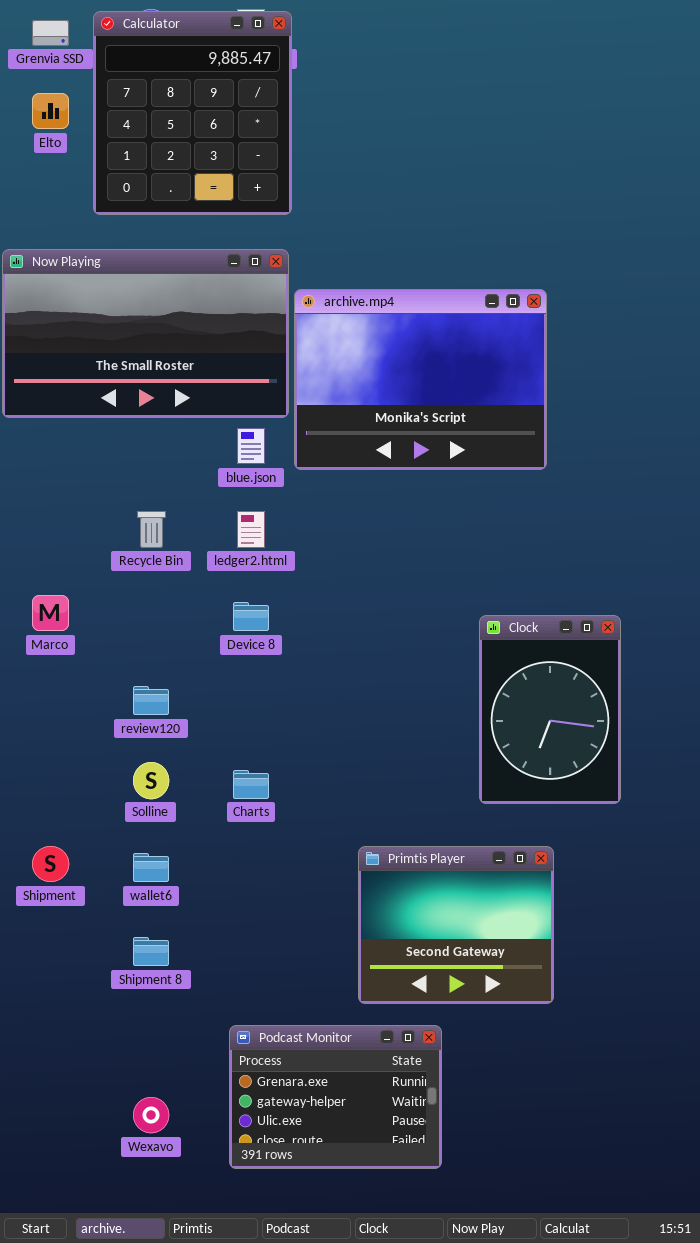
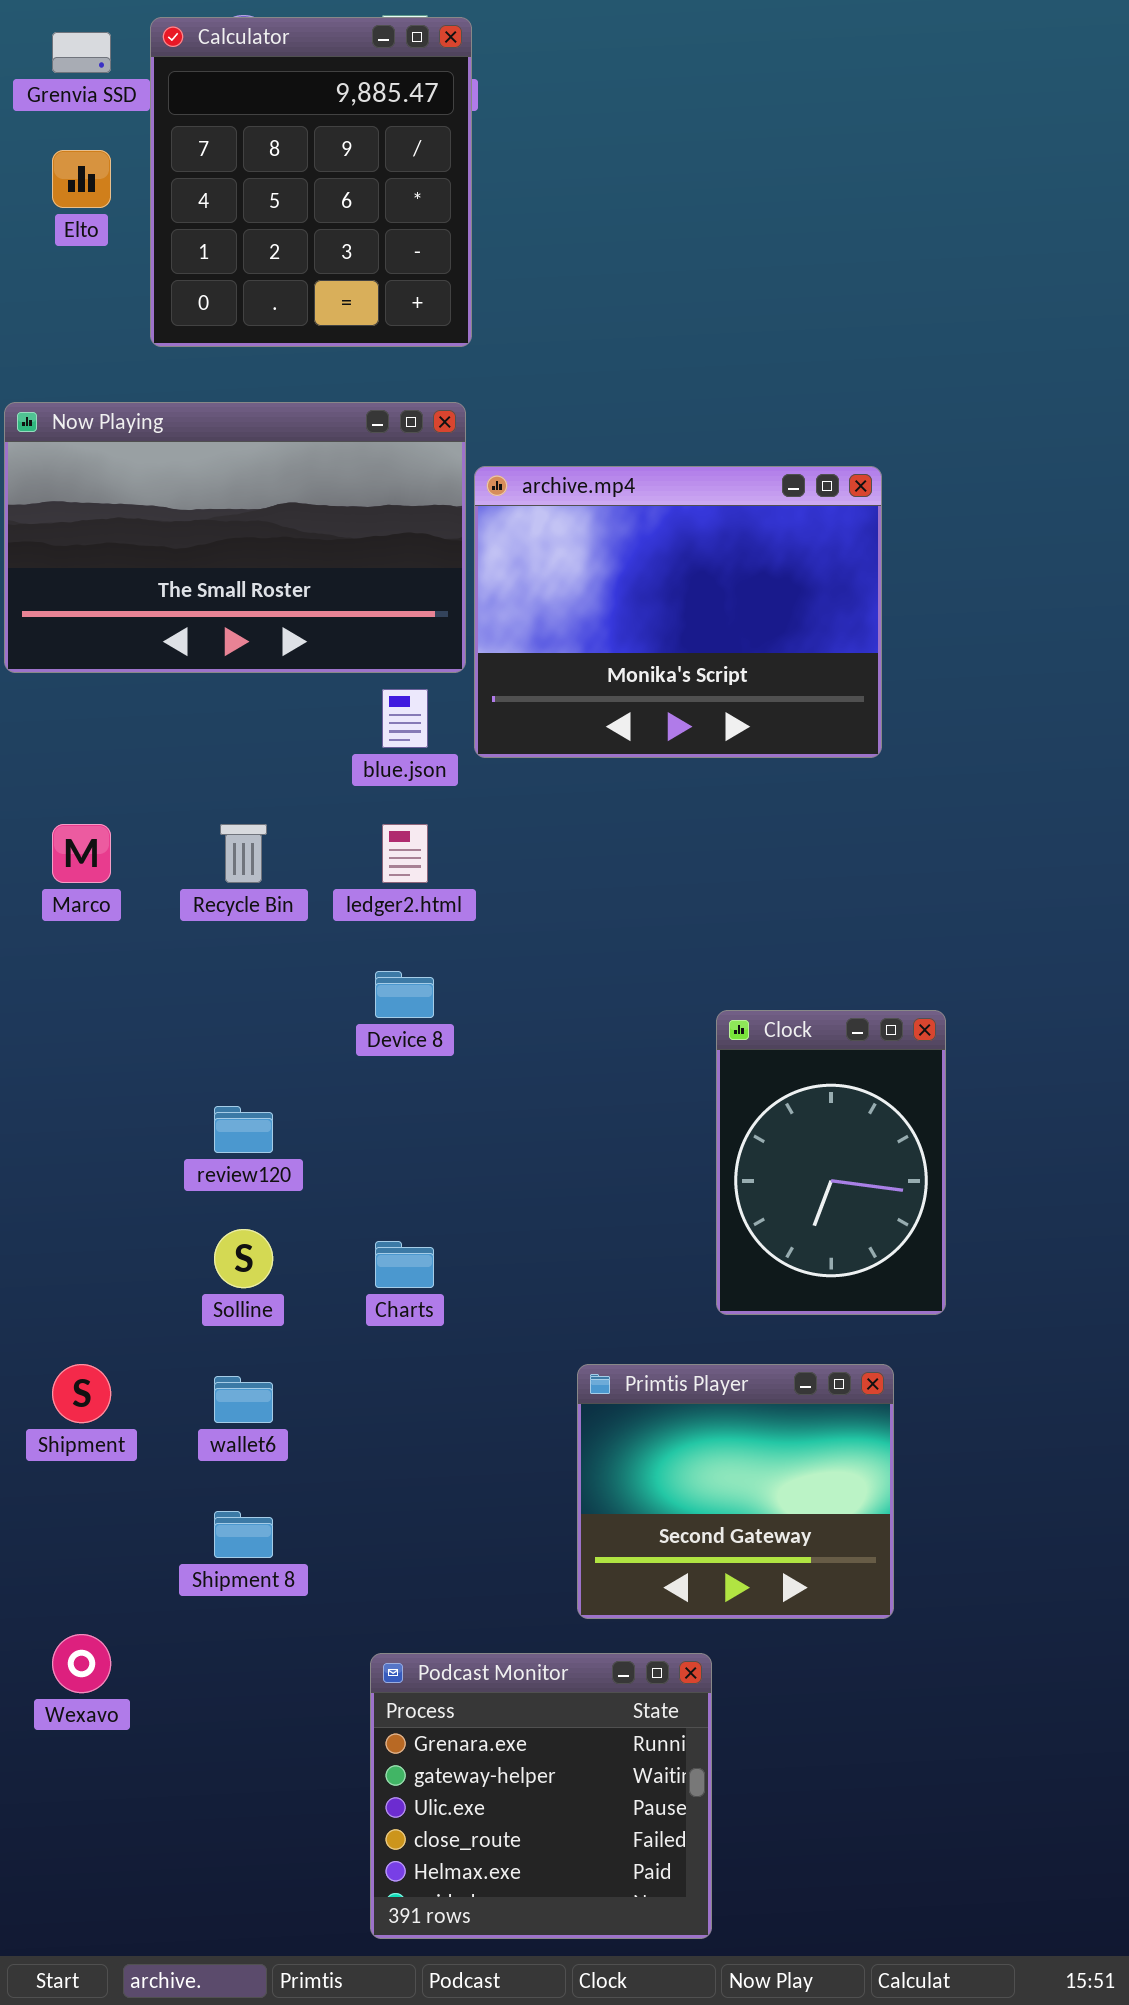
Marco: [32,595,69,631] -> [52,824,111,883], moved
Clock: [479,615,621,804] -> [716,1010,946,1315], moved
Podcast Monitor: [229,1025,442,1169] -> [370,1653,712,1939], resized
Wexavo: [133,1097,169,1133] -> [52,1634,111,1693], moved

